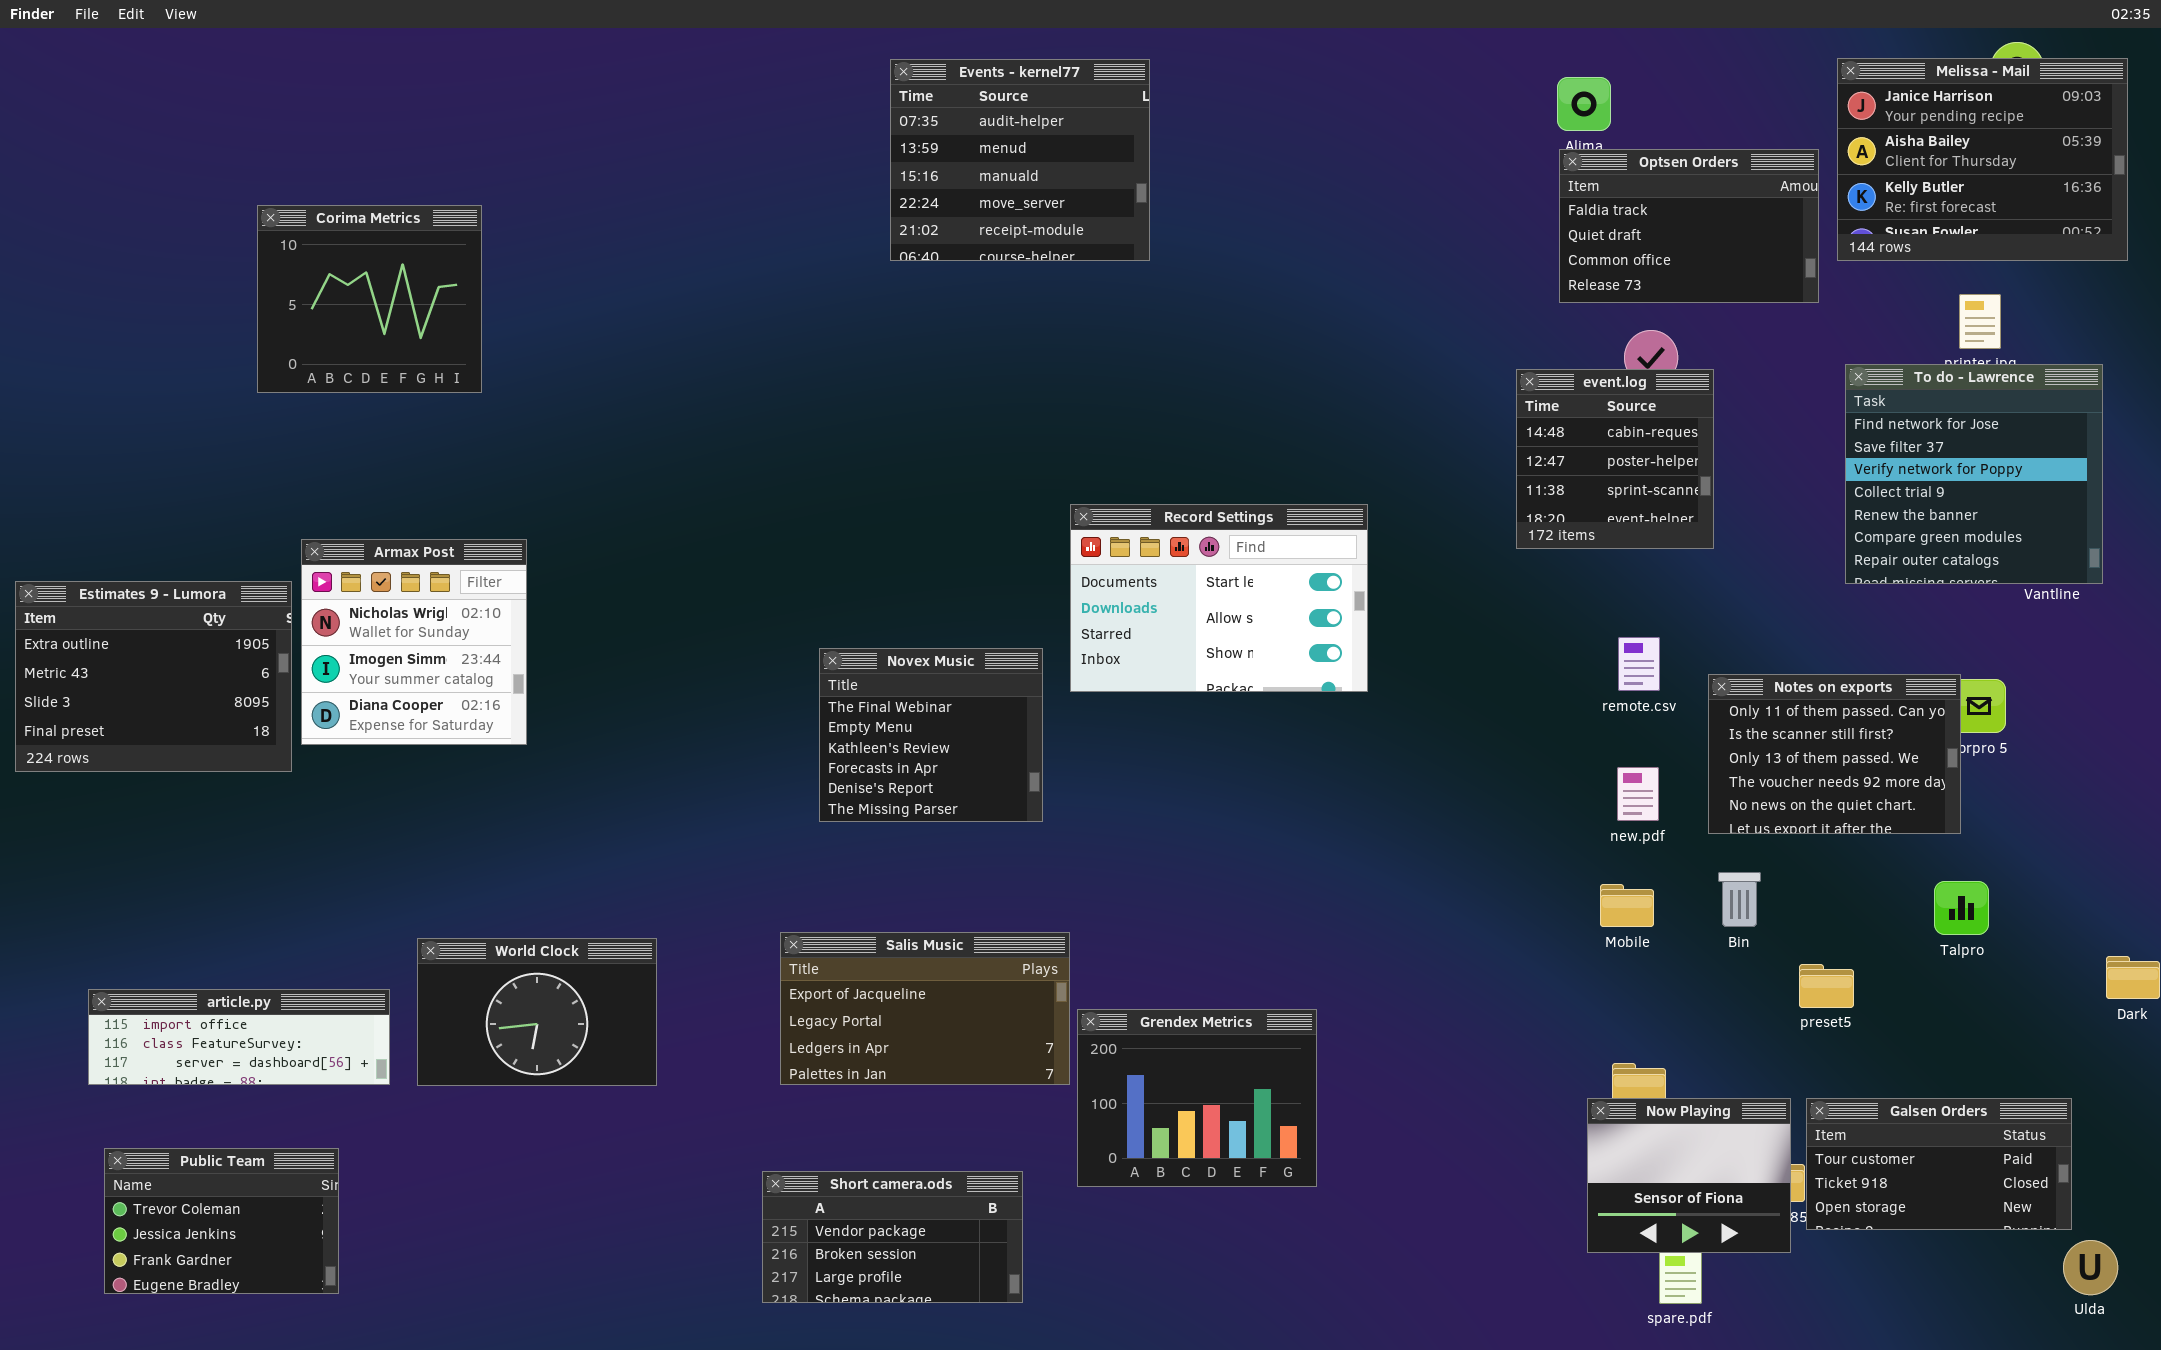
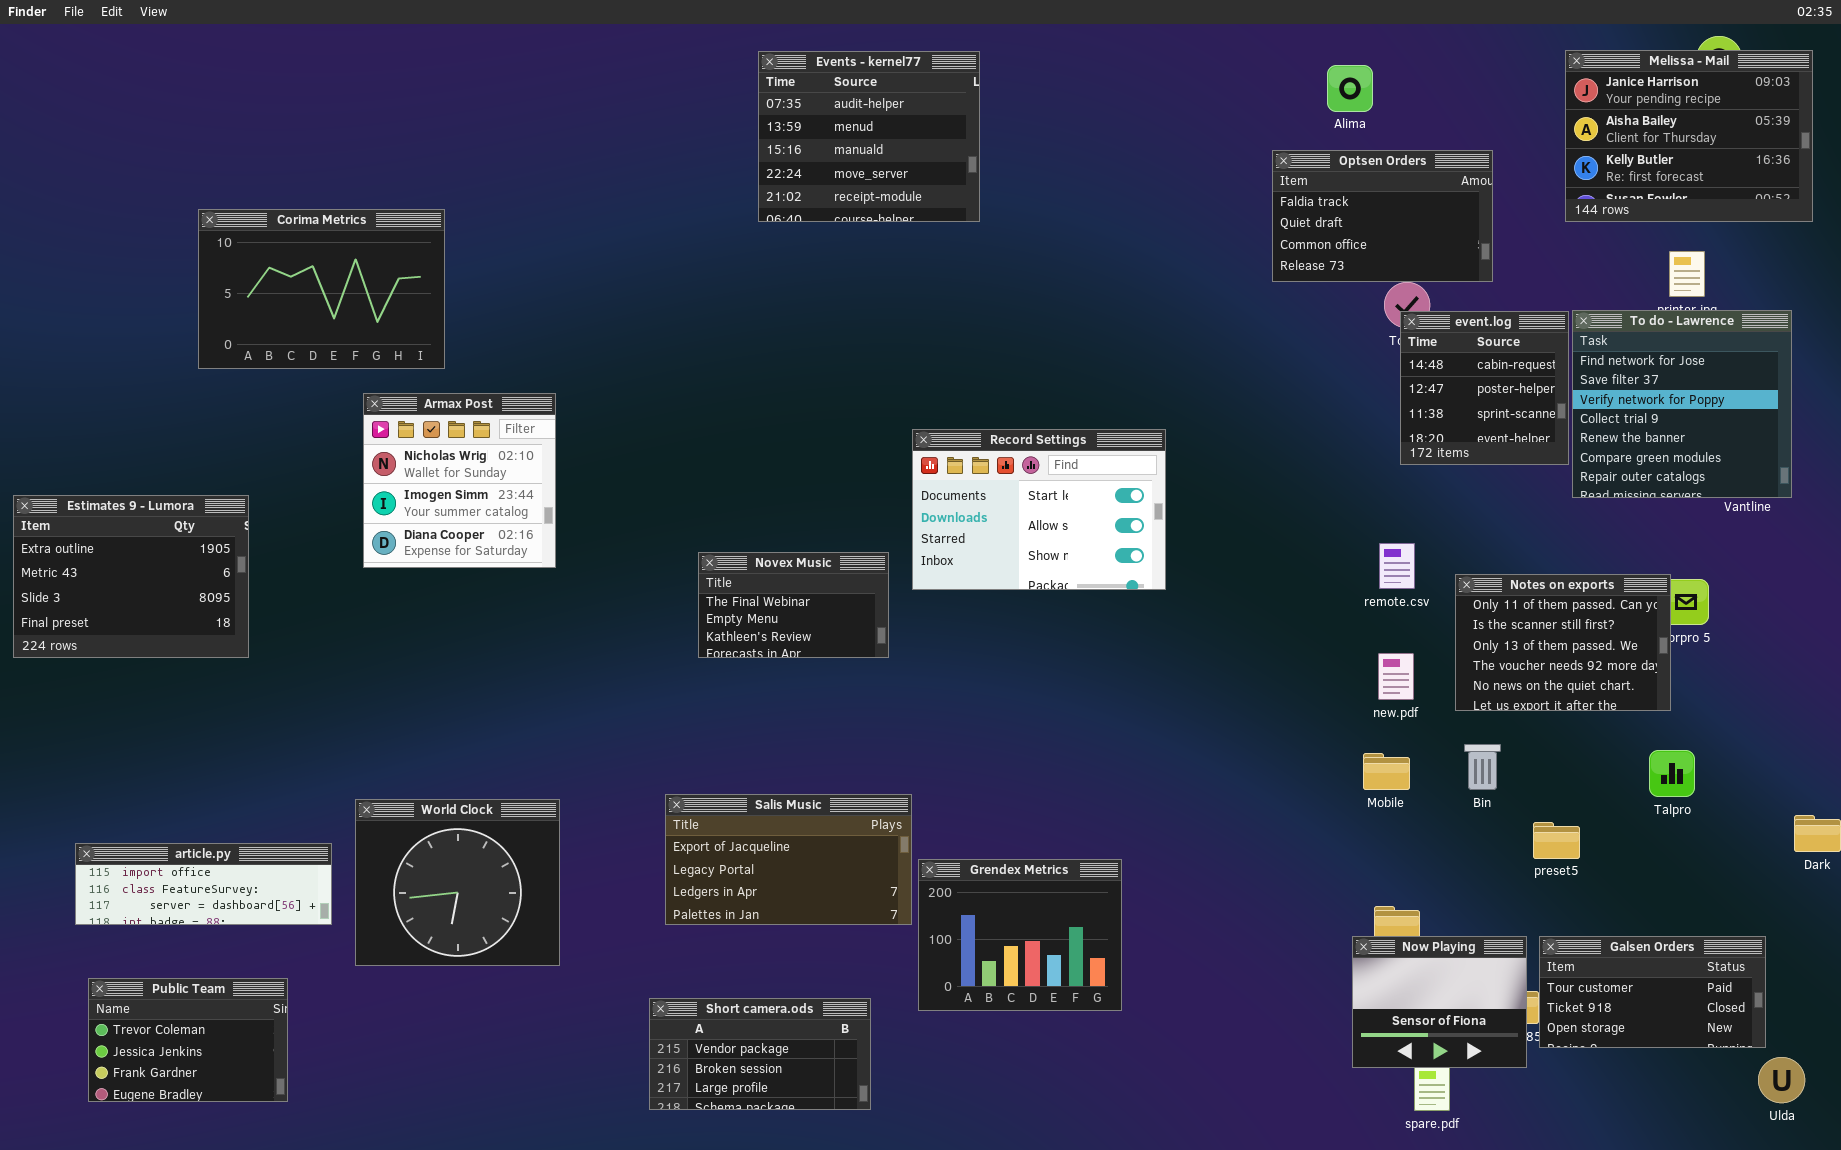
Optsen Orders: [1559,149,1819,303] -> [1272,150,1493,282], moved
Corima Metrics: [257,205,482,393] -> [198,209,445,369], moved, resized
event.log: [1516,369,1714,549] -> [1400,311,1569,465], moved
Armax Post: [301,539,527,745] -> [363,393,556,568], moved
Novex Music: [819,648,1043,822] -> [698,552,889,658], resized
World Clock: [417,938,657,1086] -> [355,799,560,966], resized

